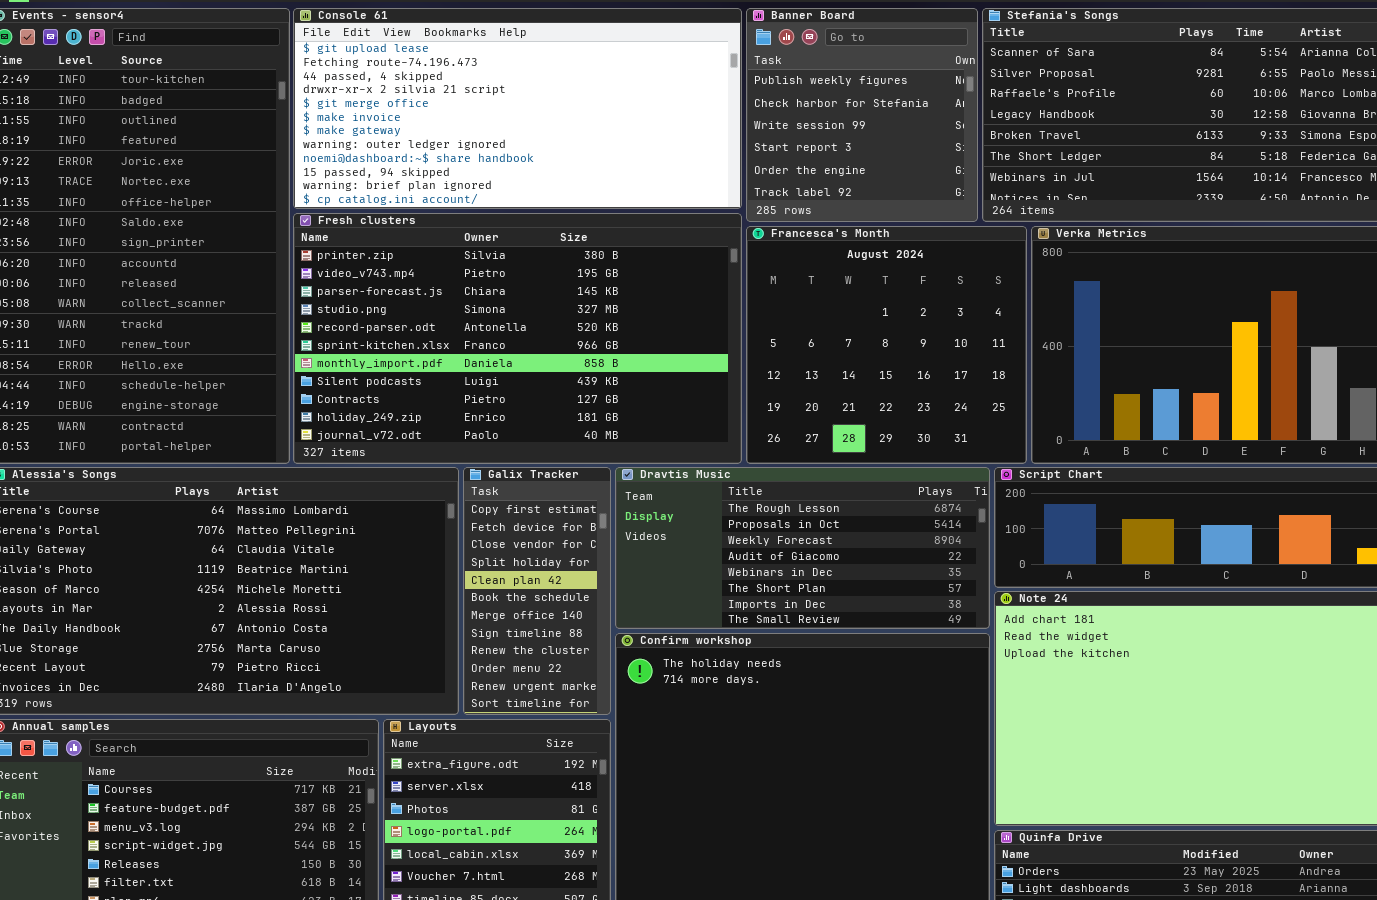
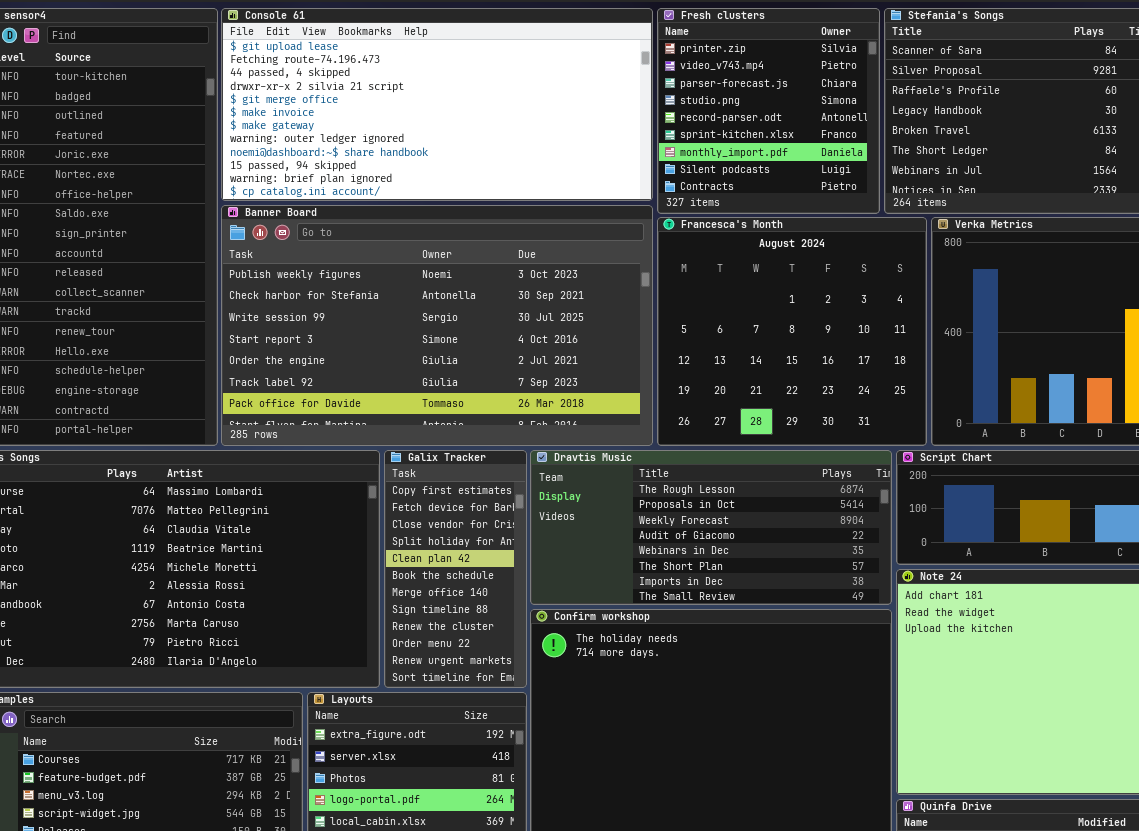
Banner Board: [746,8,978,222] -> [221,205,653,446], moved, resized
Fresh clusters: [293,213,742,464] -> [657,8,880,214], moved, resized

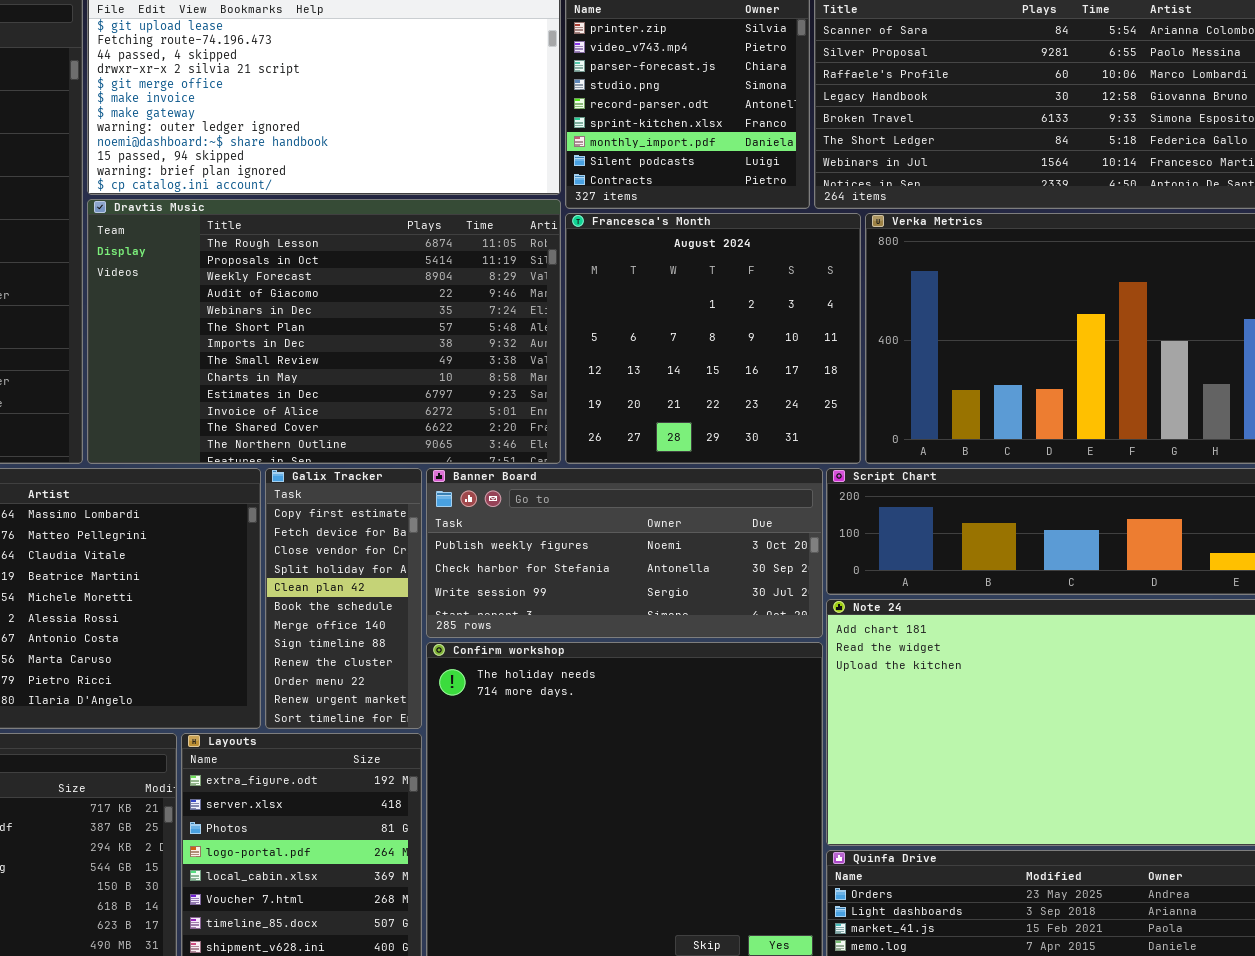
Banner Board: [221,205,653,446] -> [426,468,823,638], moved, resized
Dravtis Music: [530,450,892,605] -> [87,199,561,464], moved, resized

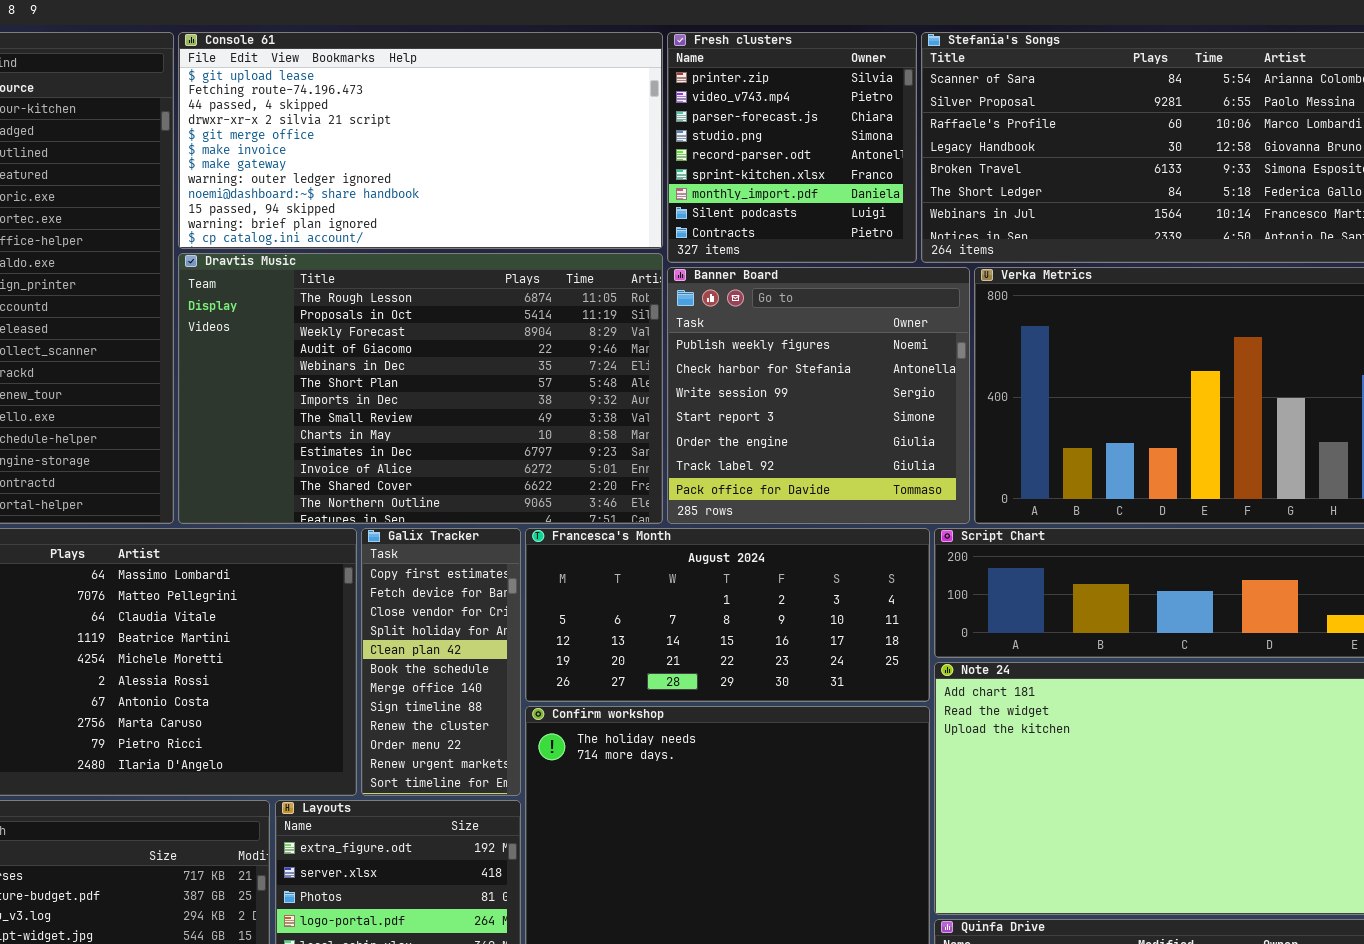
Francesca's Month: [565,213,861,464] -> [525,528,930,702], moved, resized
Banner Board: [426,468,823,638] -> [667,267,970,524], moved, resized

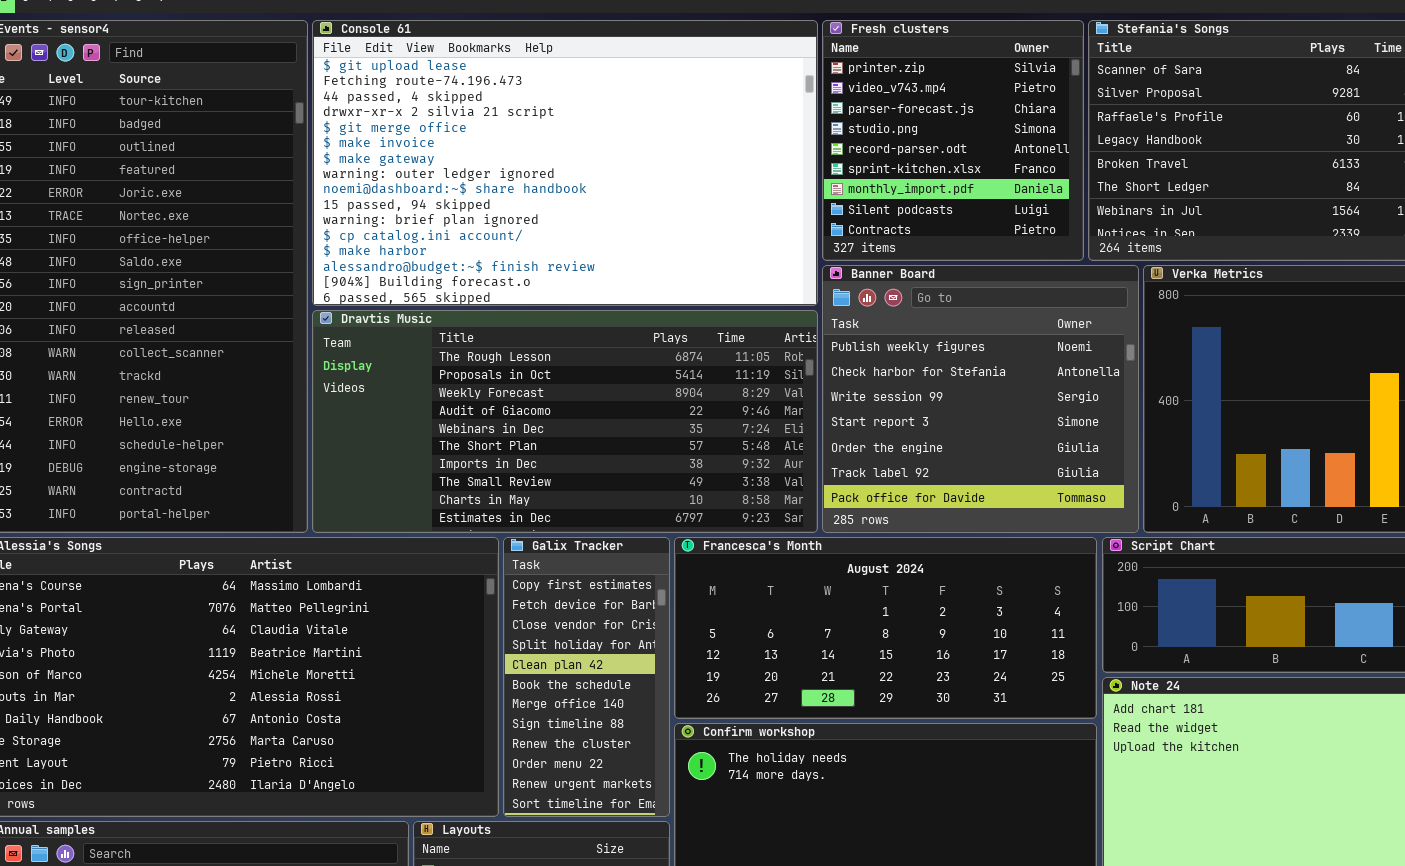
Console 61: [178,32,663,249] -> [312,20,818,306], resized
Dravtis Music: [178,253,663,524] -> [312,310,818,533], resized

